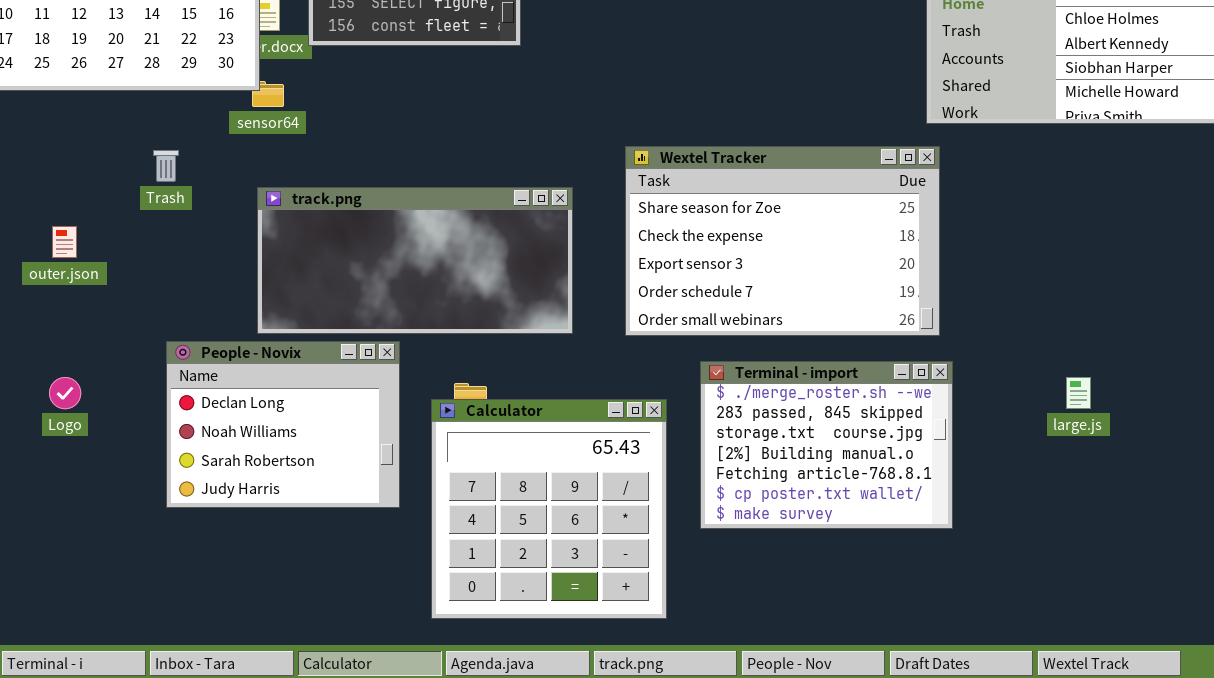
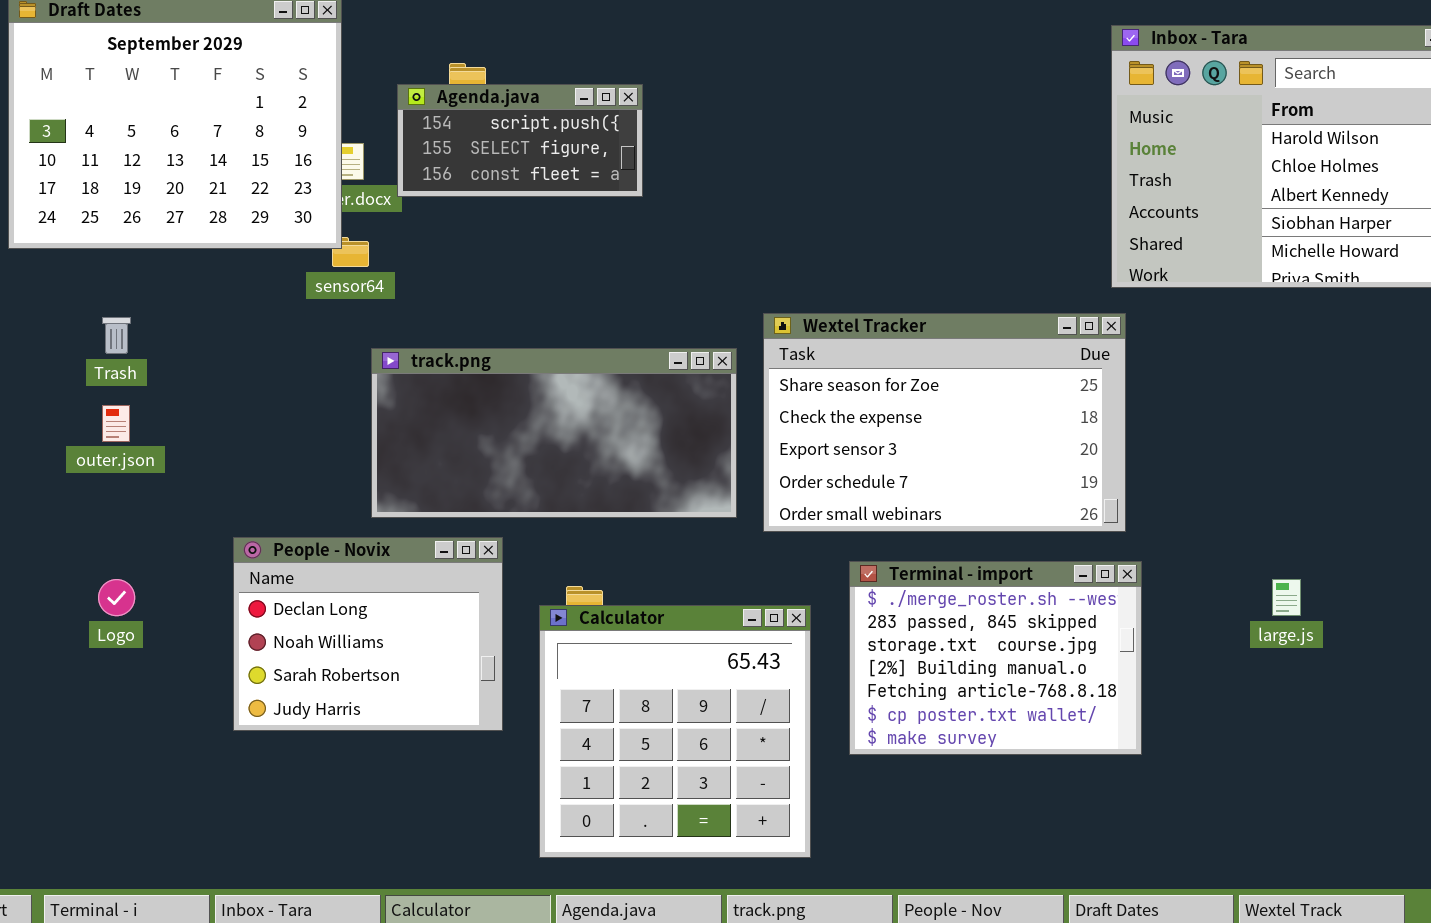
Trash: [153,150,179,182] -> [102,317,131,354], moved
track.png: [257,187,573,334] -> [371,348,737,518], moved

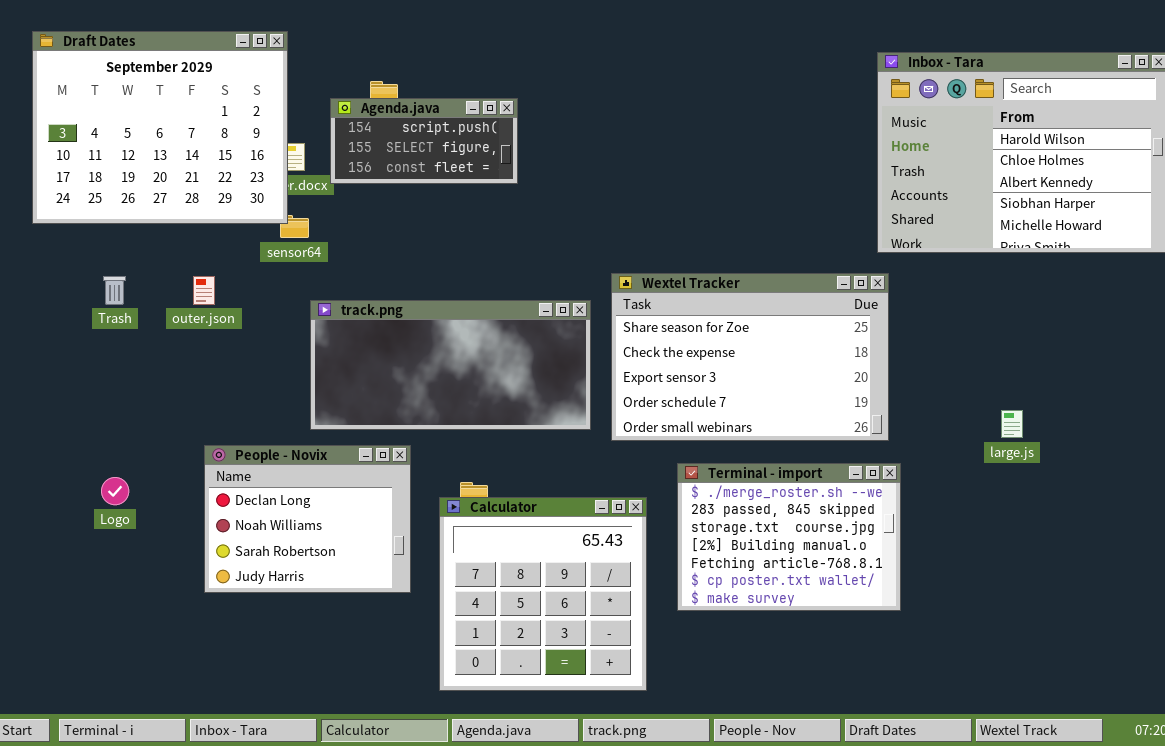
outer.json: [102,405,130,442] -> [193,276,215,305], moved
large.js: [1272,579,1301,616] -> [1001,410,1023,438], moved

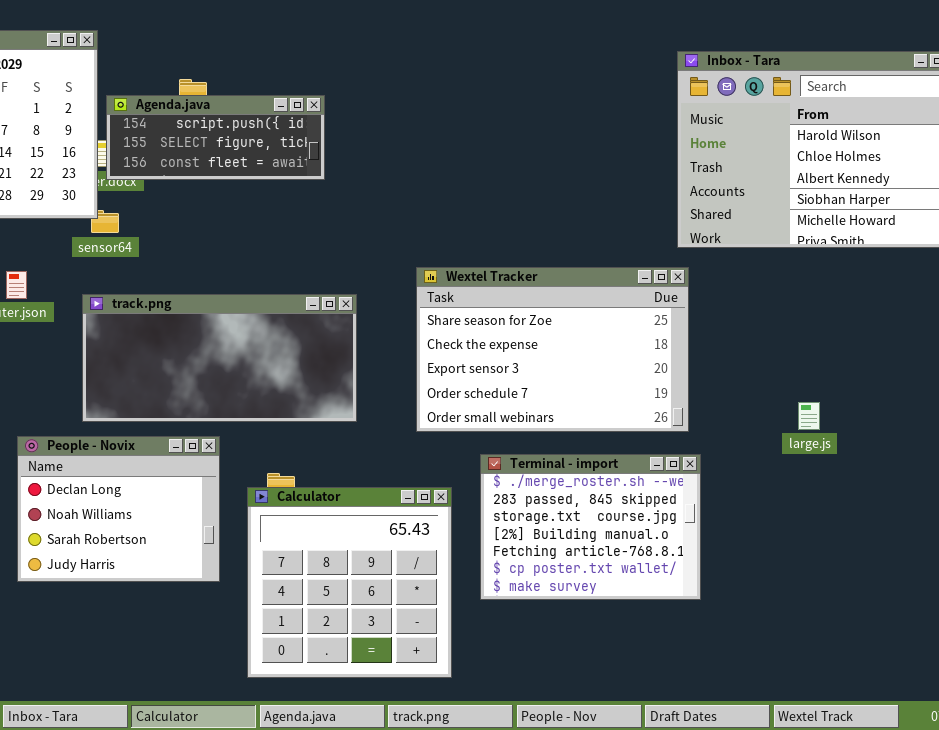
Agenda.java: [330,98,518,184] -> [106,95,325,180], resized
track.png: [310,300,591,430] -> [82,294,357,422], moved

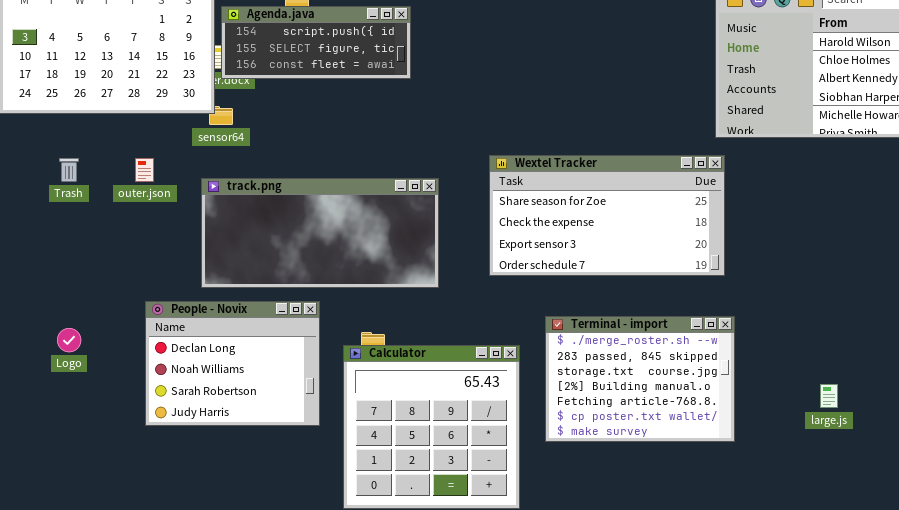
Wextel Tracker: [416,267,689,432] -> [489,155,725,276], resized
large.js: [798,402,820,430] -> [820,384,838,408], moved

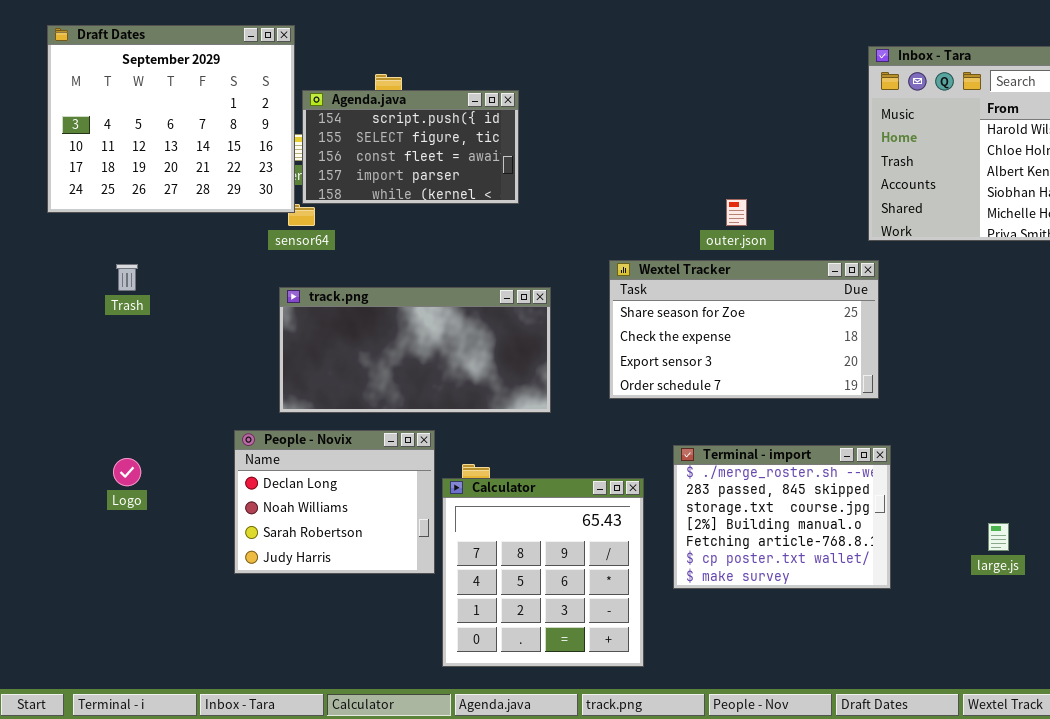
Agenda.java: [221,6,411,79] -> [302,90,519,204], resized
outer.json: [135,158,154,182] -> [726,199,747,226], moved
People - Novix: [145,301,320,426] -> [234,430,435,574], moved

